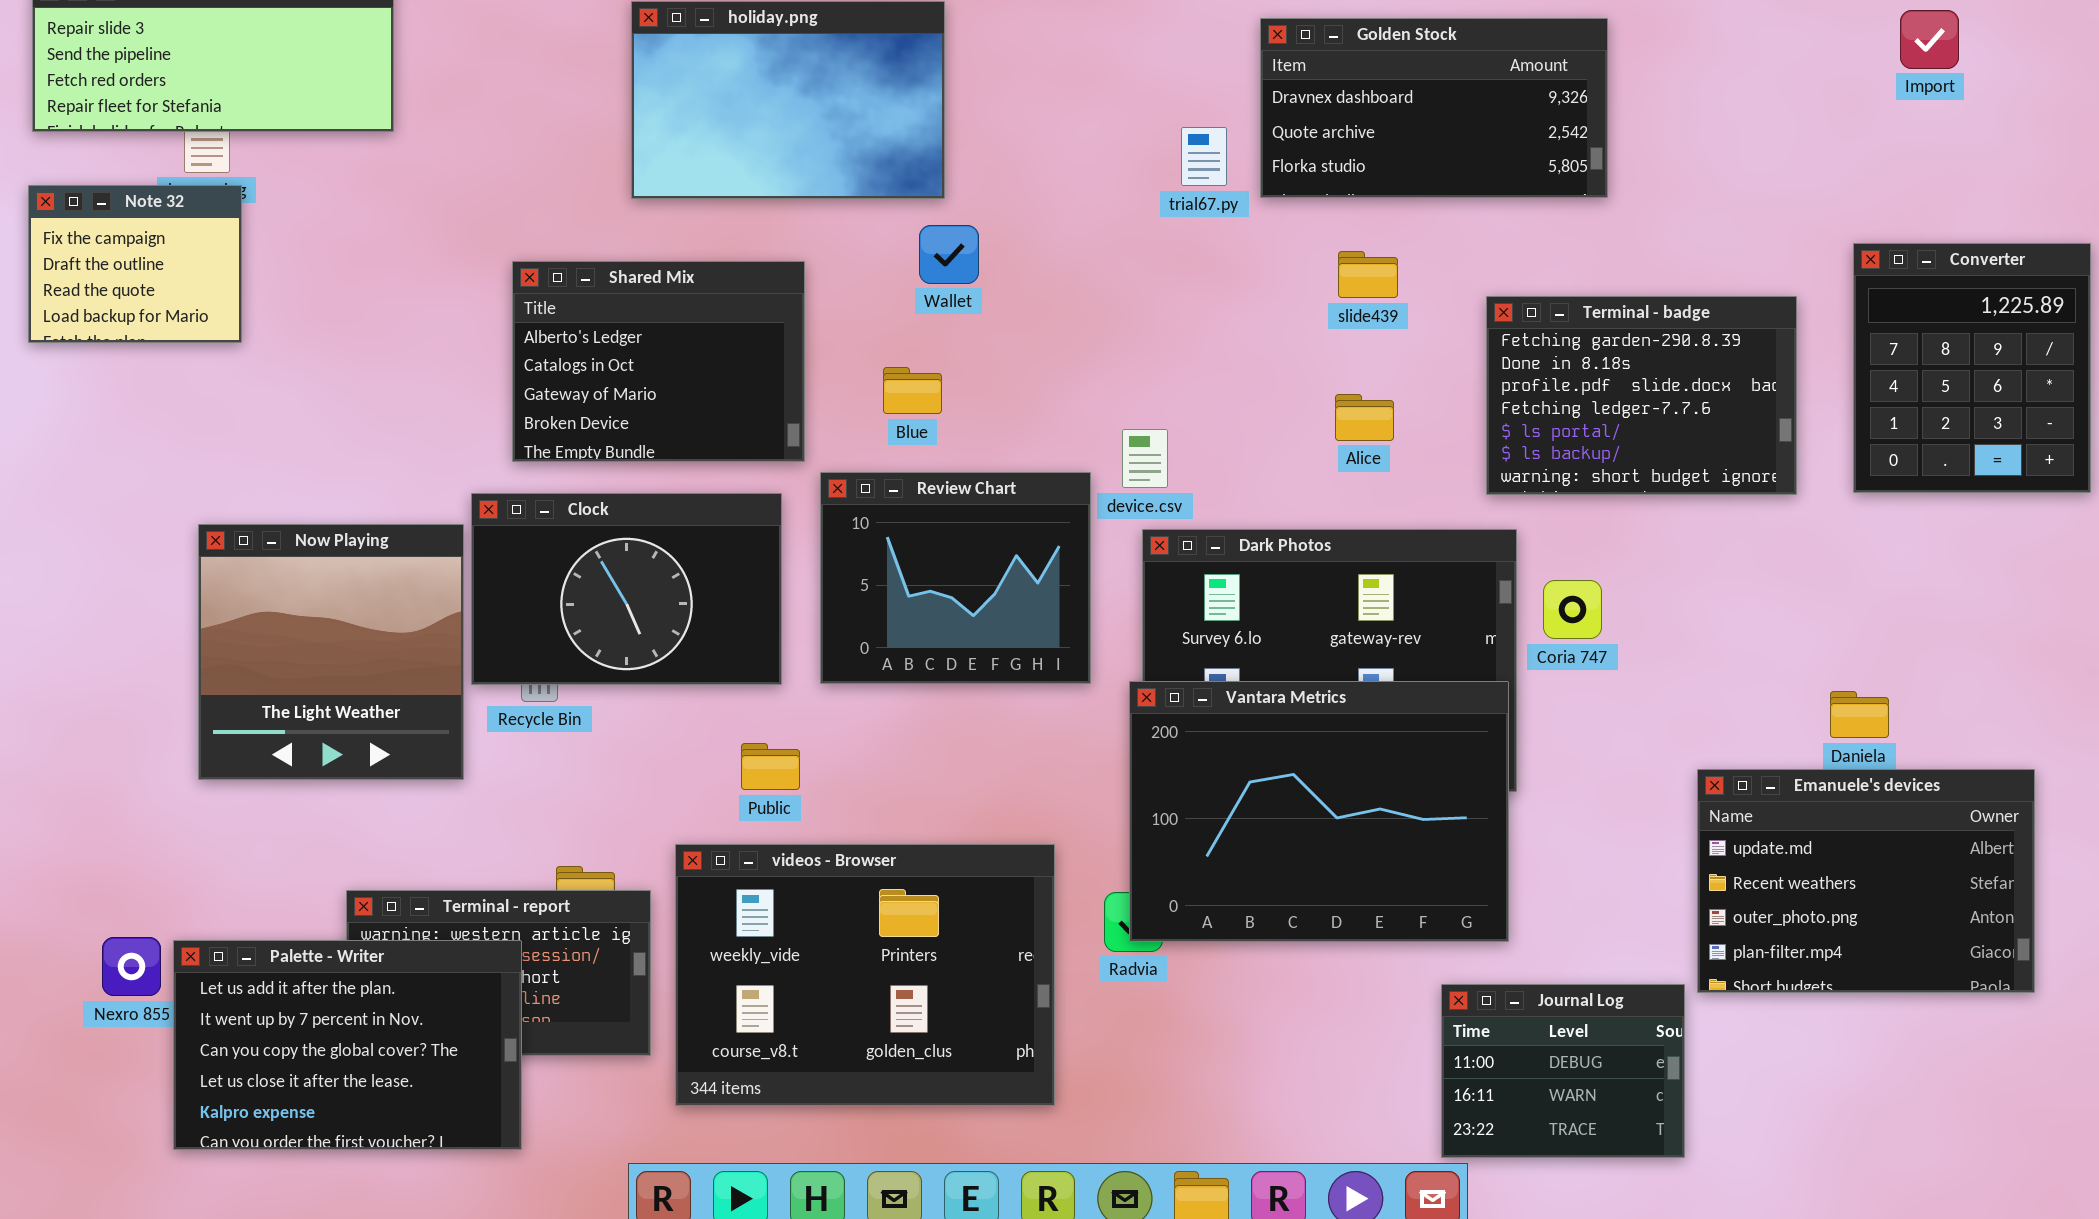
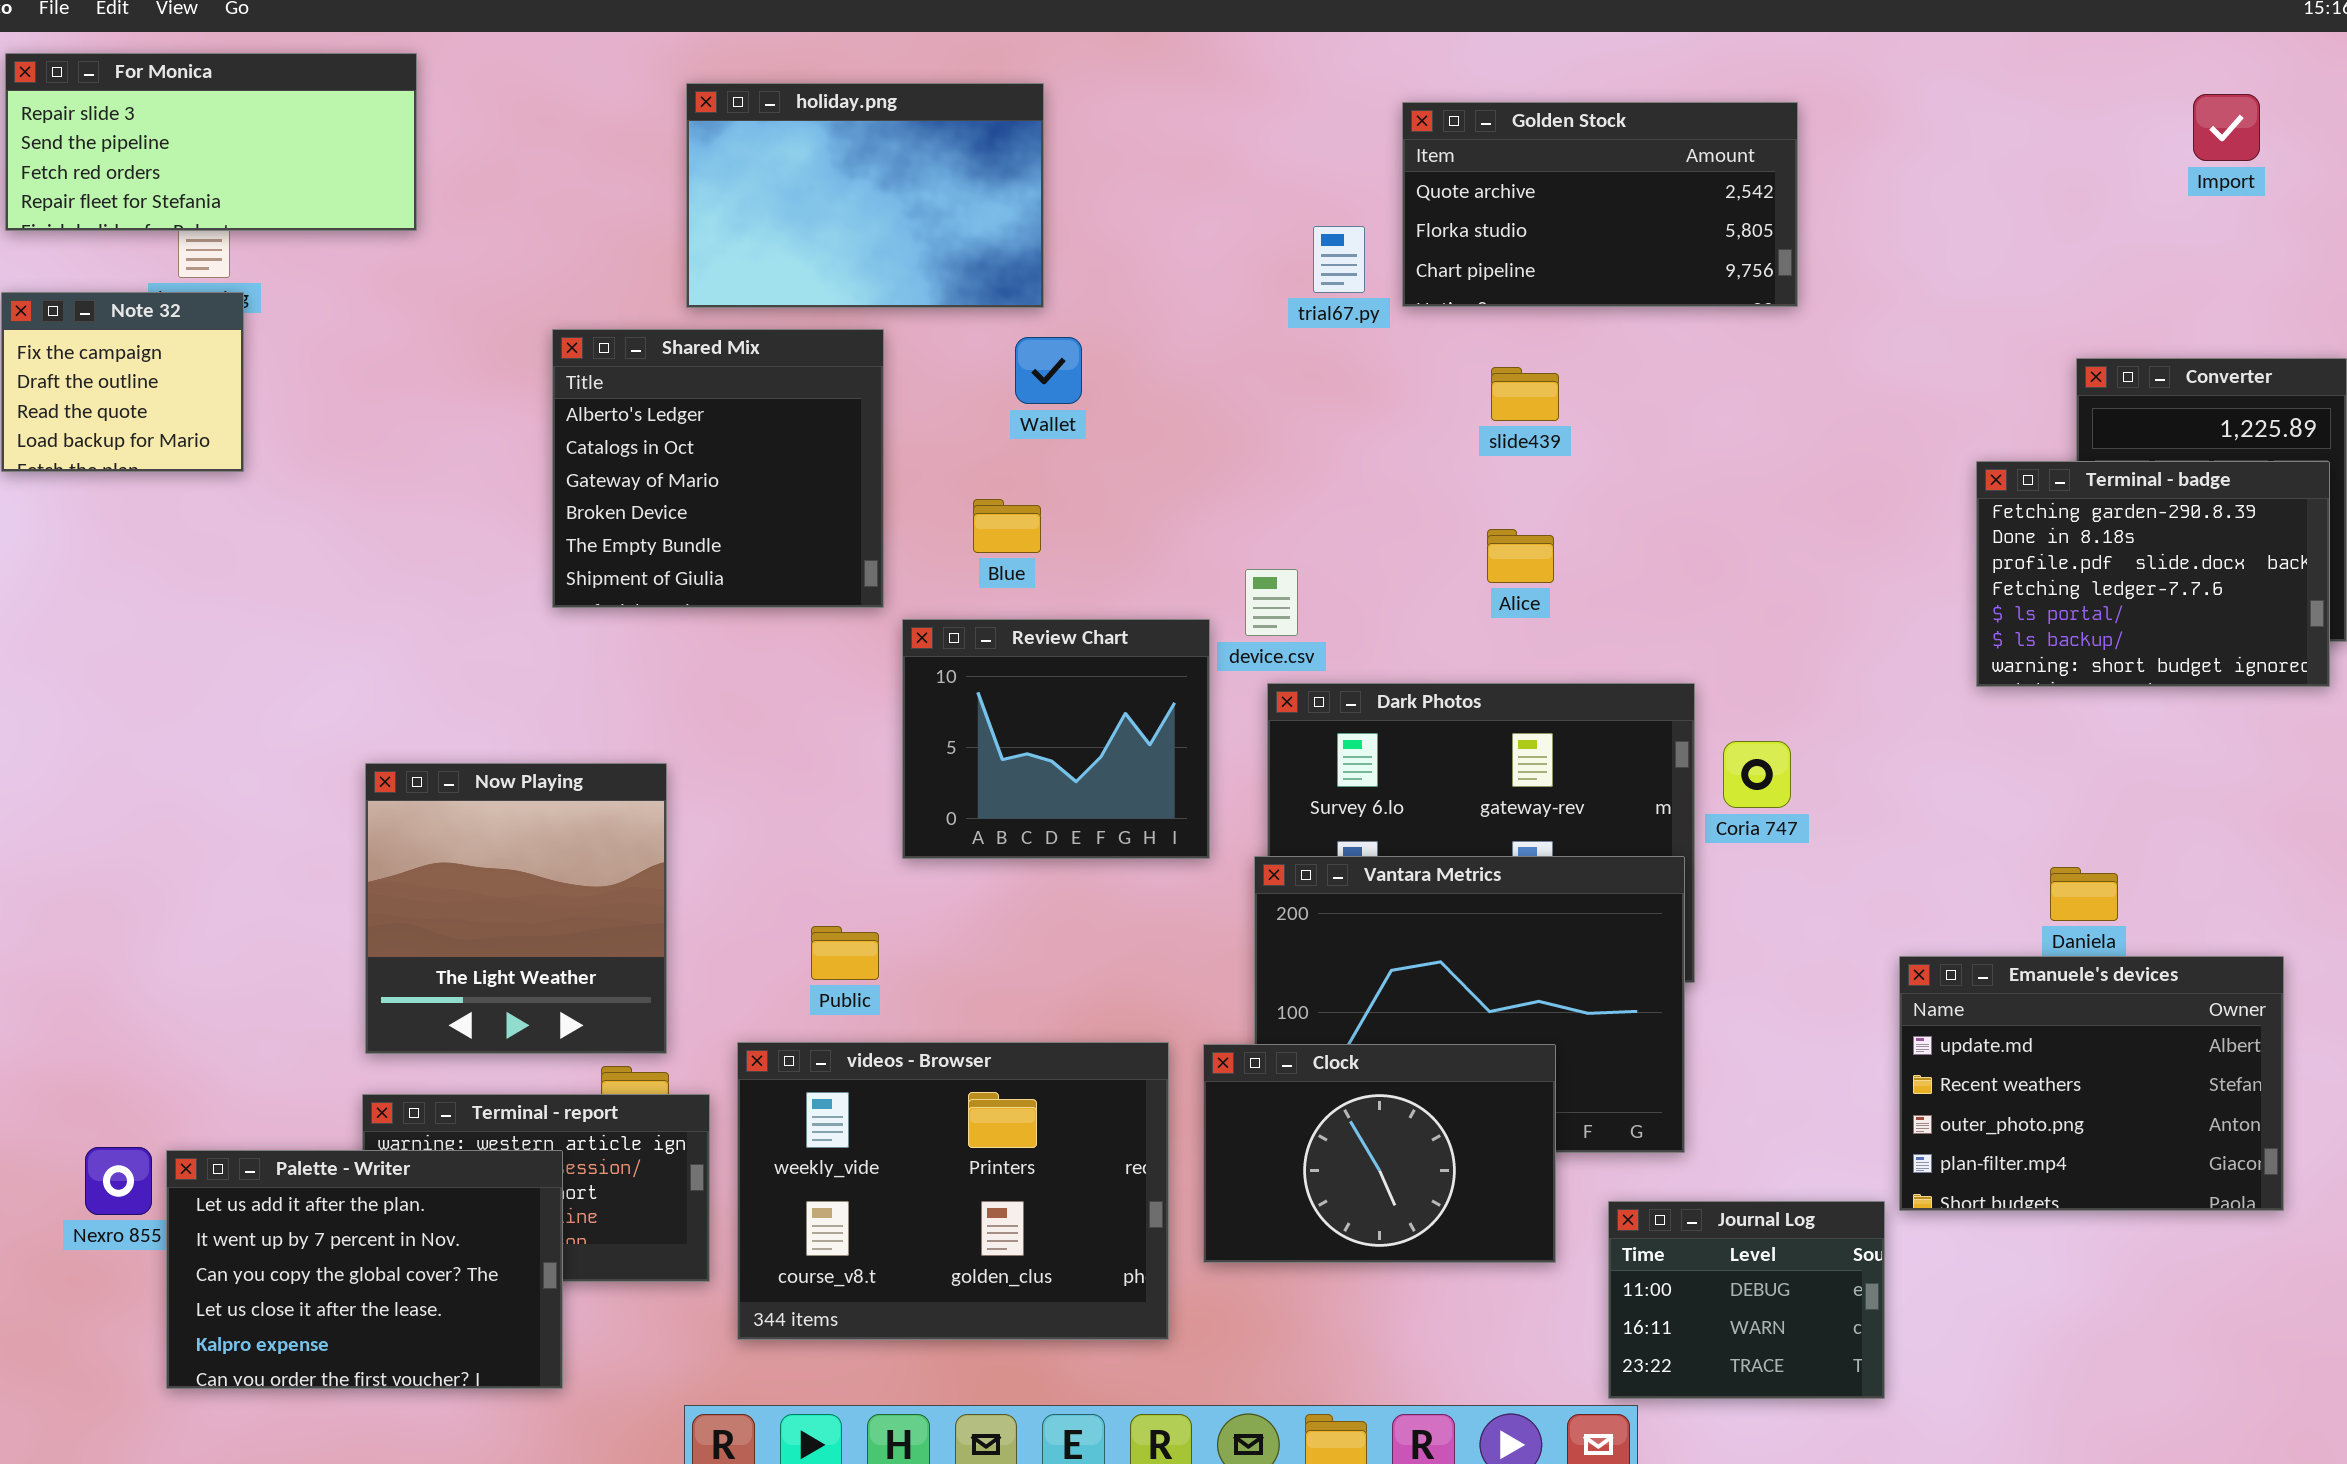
Import: [1900,10,1959,69] -> [2193,94,2260,161], moved
Golden Stock: [1260,18,1608,198] -> [1402,102,1798,307], scrolled down 1 row
Shared Mix: [512,261,805,462] -> [552,329,884,608], resized
Terminal - badge: [1486,296,1797,495] -> [1976,461,2330,687], moved
Clock: [471,493,782,685] -> [1203,1044,1556,1263], moved
Now Playing: [198,524,464,780] -> [365,763,667,1054], moved

